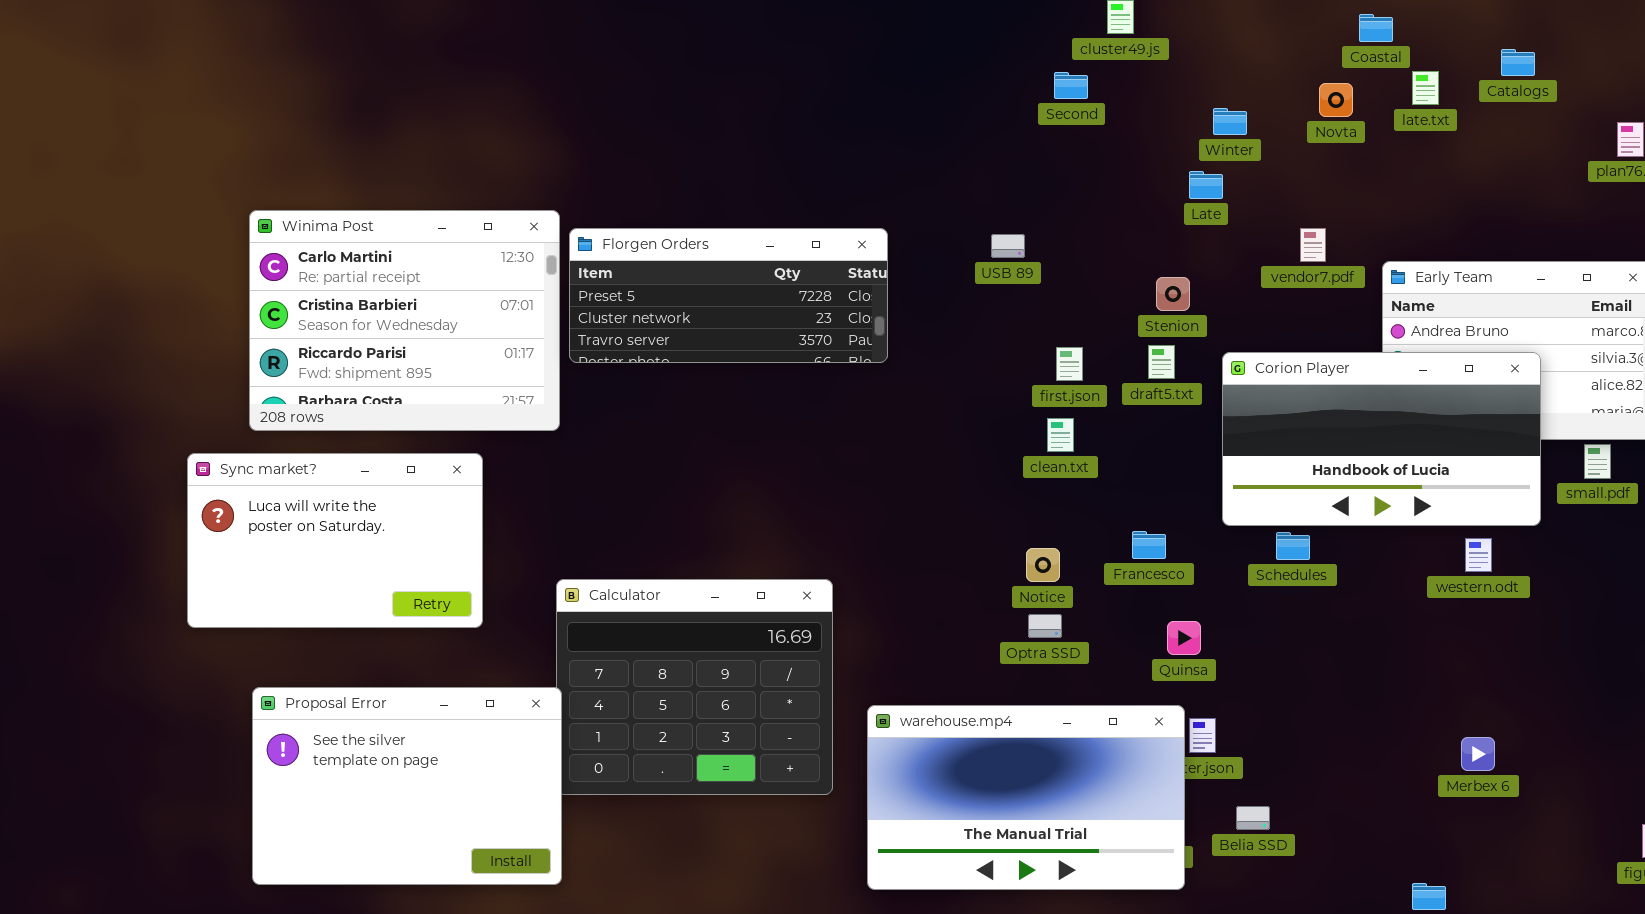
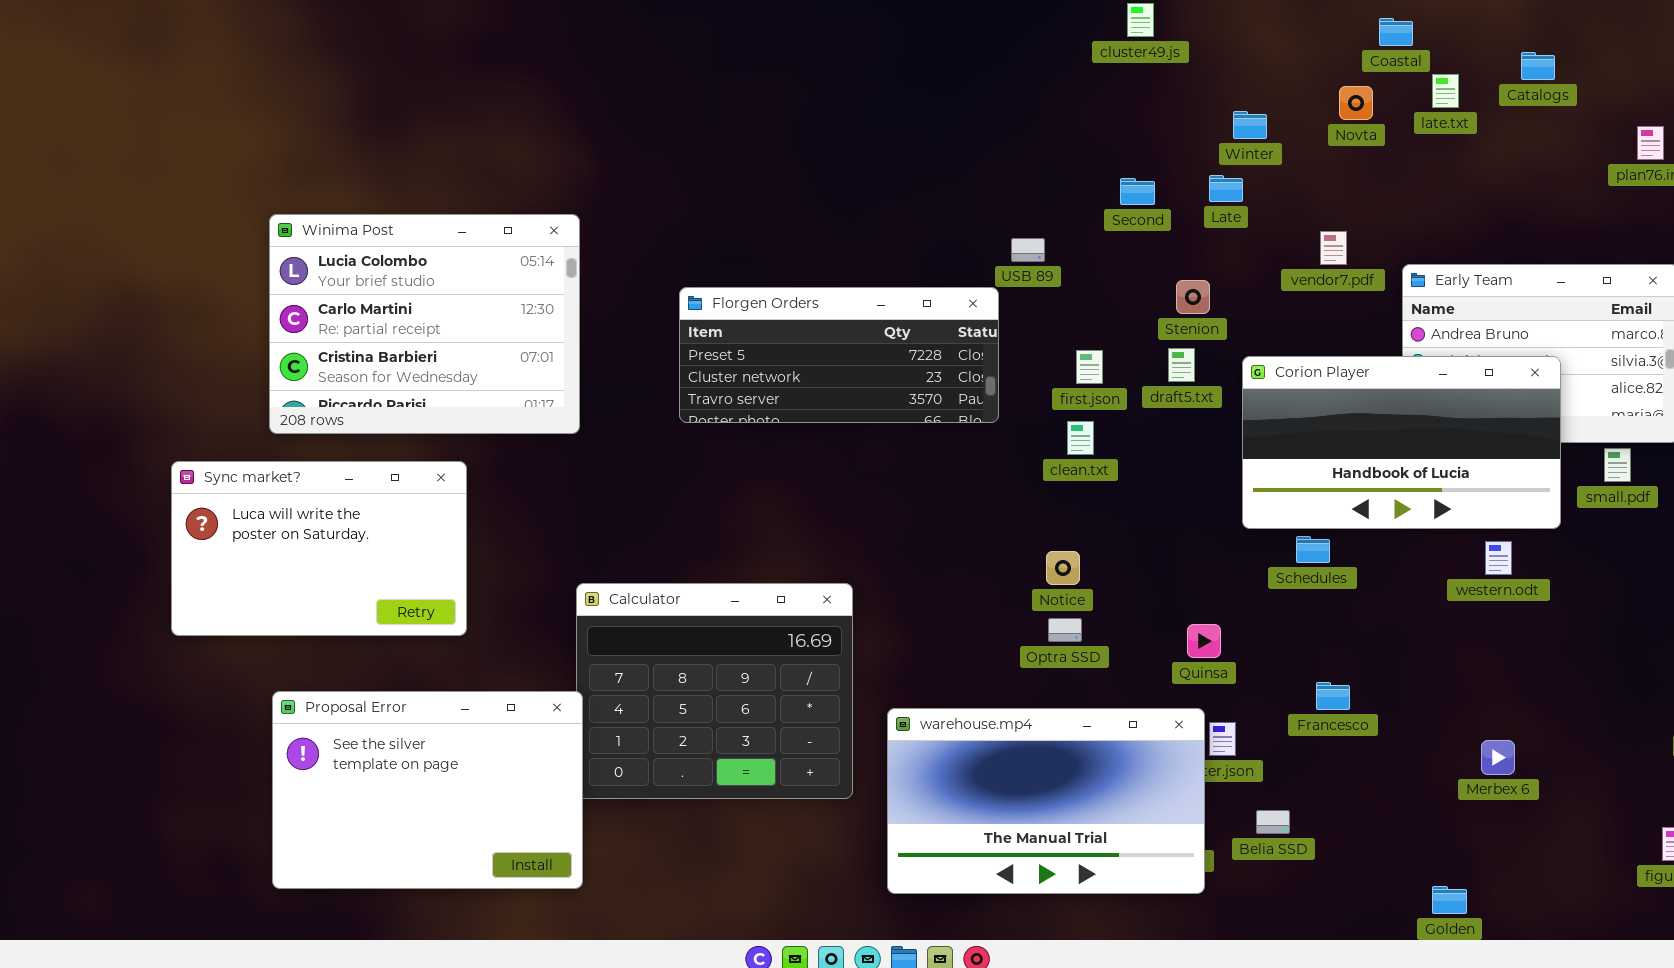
Second: [1054,72,1088,99] -> [1120,178,1155,205], moved
Winima Post: [249,210,560,431] -> [269,214,580,434], scrolled up 1 row
Florgen Orders: [569,228,888,363] -> [679,287,999,423], moved
Sync market?: [187,453,483,628] -> [171,461,467,636], moved
Francesco: [1132,531,1166,559] -> [1316,682,1350,710], moved

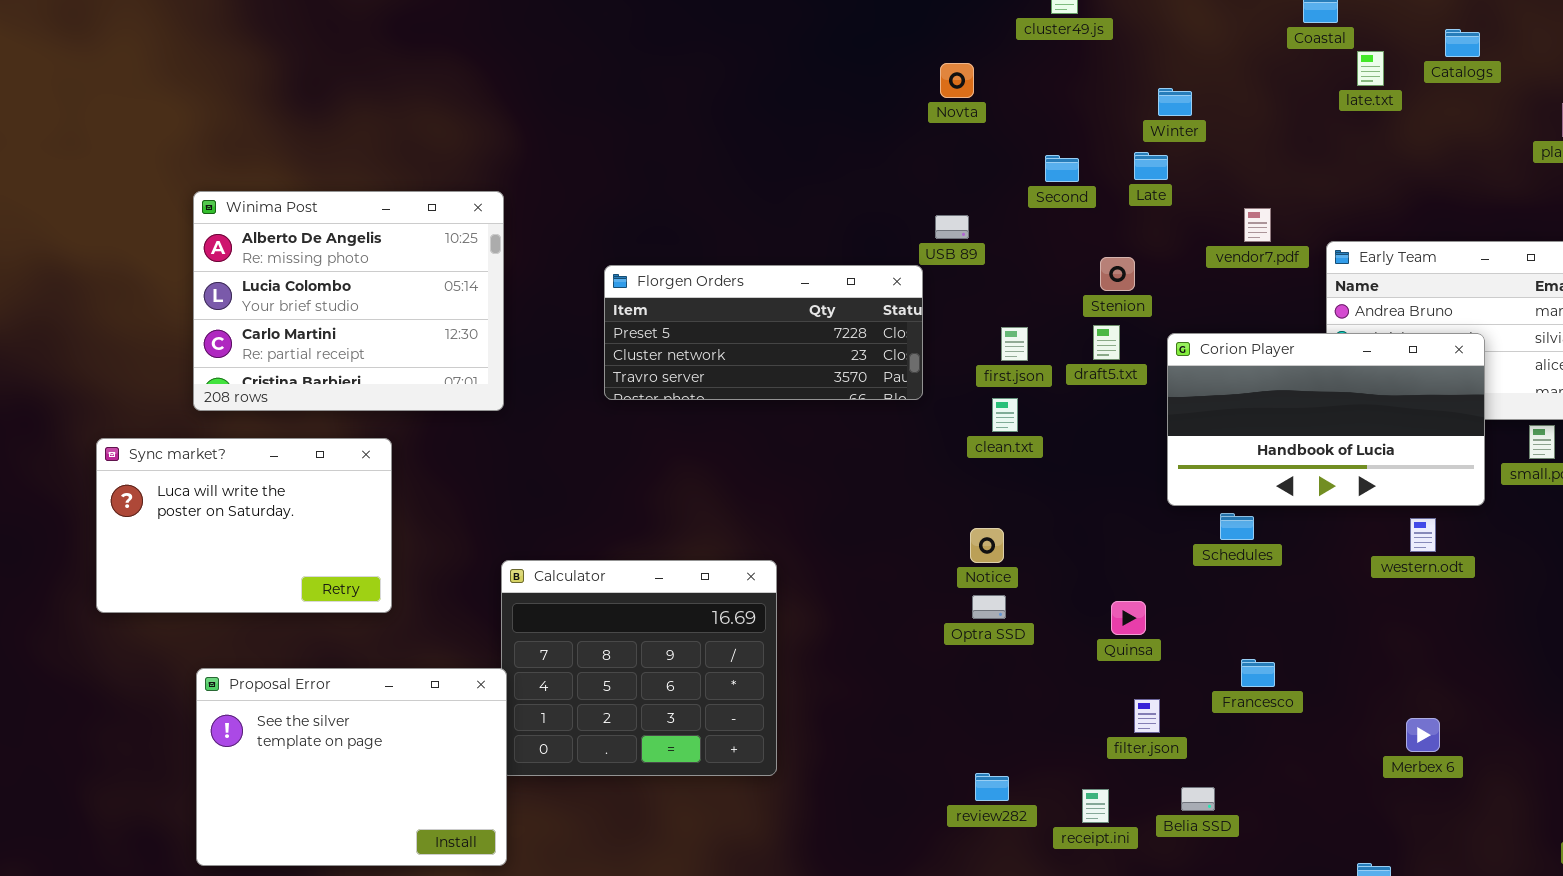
Novta: [1339,86,1373,120] -> [940,63,974,98], moved
Winima Post: [269,214,580,434] -> [193,191,504,411], scrolled up 1 row
warehouse.mp4: [887,708,1205,894] -> none, closed

